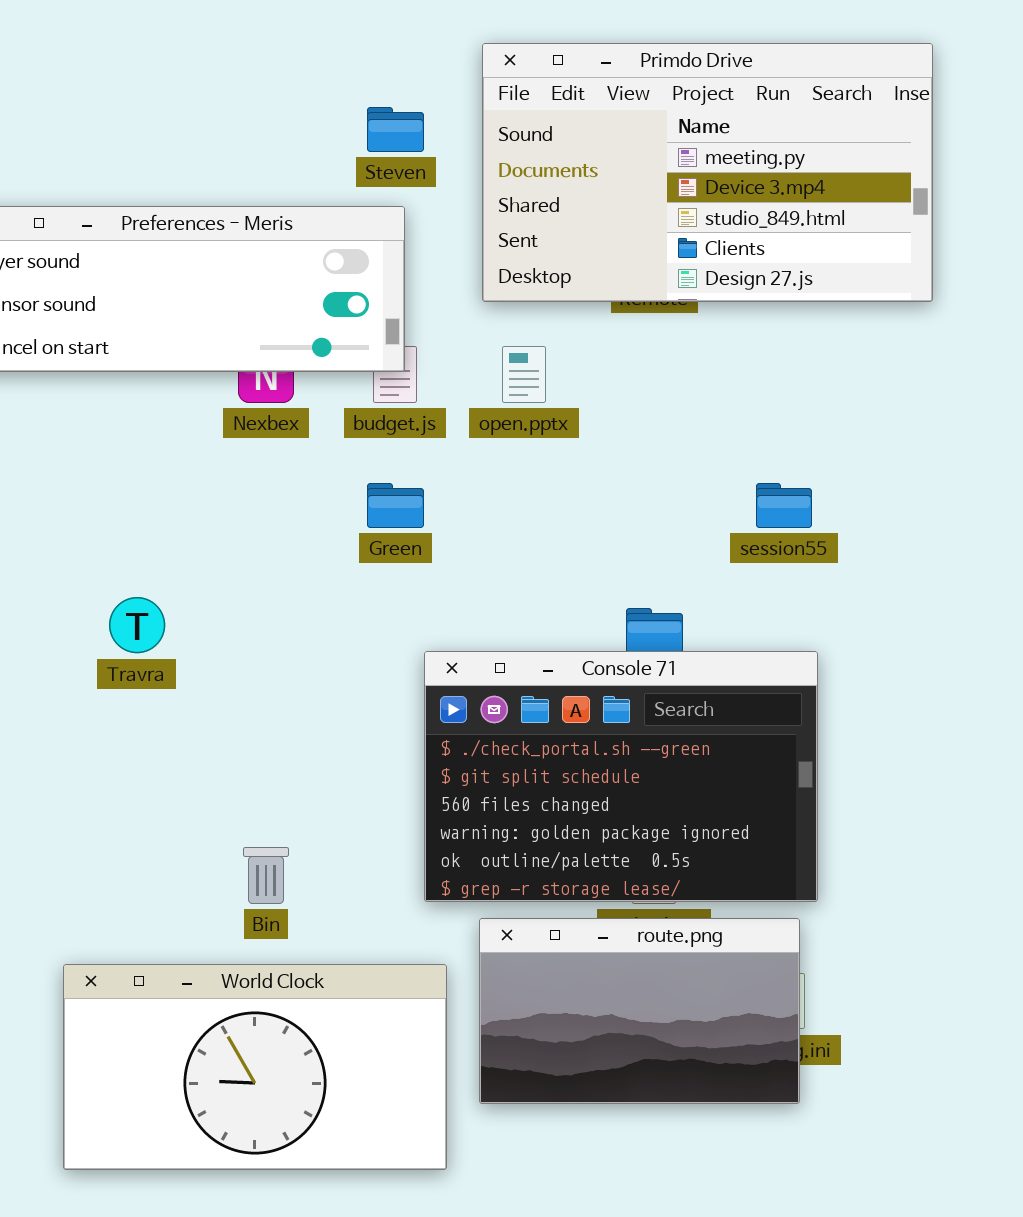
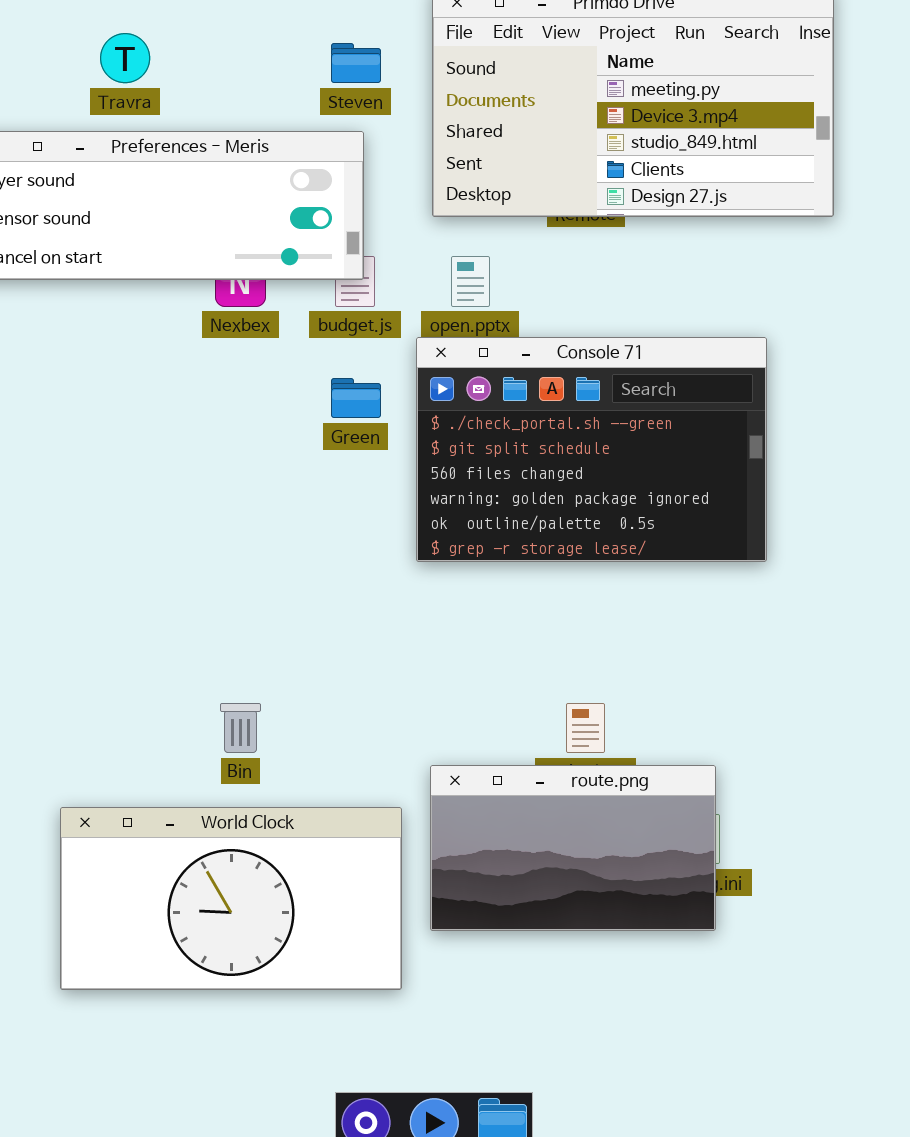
Travra: [109,597,165,653] -> [100,33,150,83], moved
Console 71: [424,651,818,902] -> [416,337,767,562], moved

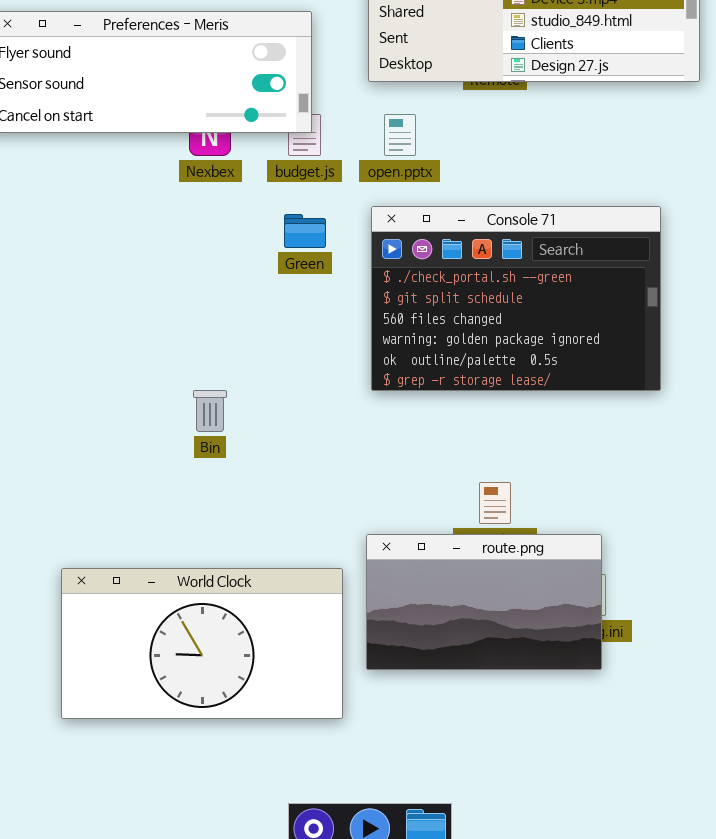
Console 71: [416,337,767,562] -> [371,206,661,391], moved
Bin: [220,703,261,753] -> [193,390,227,432], moved

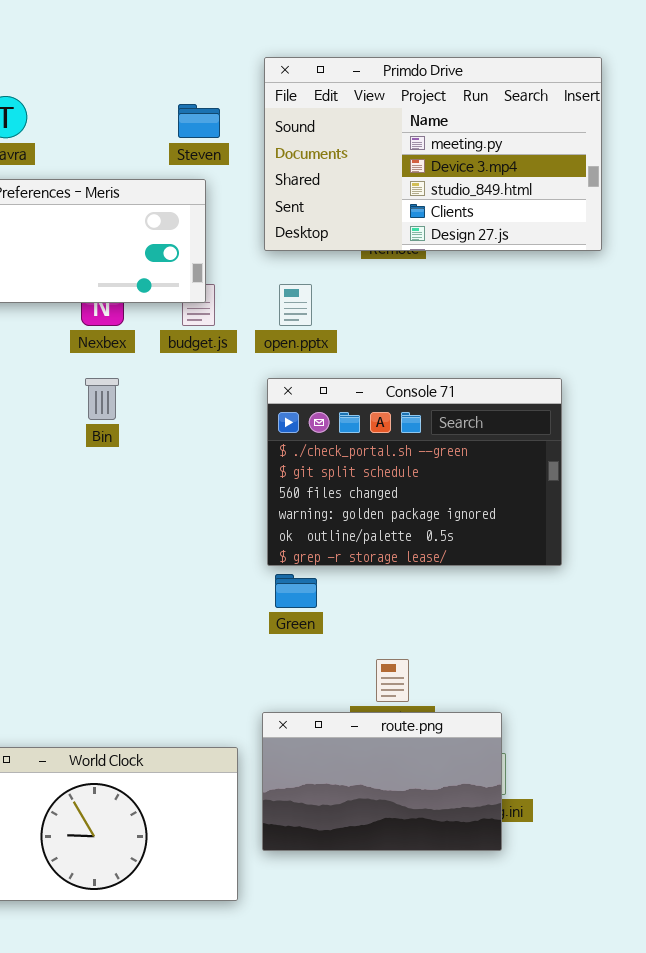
Green: [284,214,326,248] -> [275,574,317,608], moved
Bin: [193,390,227,432] -> [85,378,119,420], moved

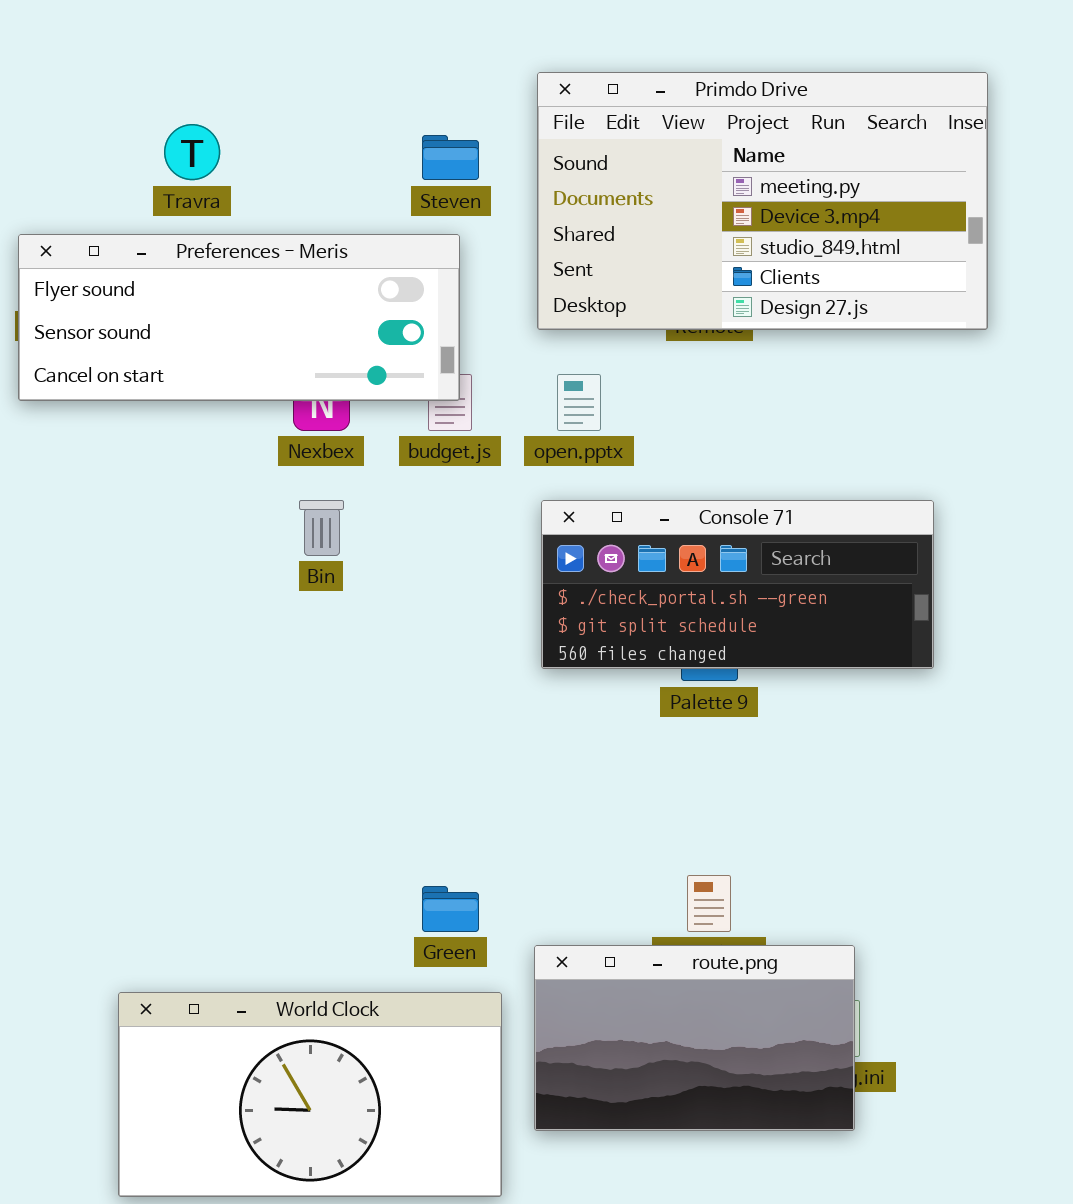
Console 71: [267,378,562,566] -> [541,500,934,669], resized
Green: [275,574,317,608] -> [422,886,479,932], moved

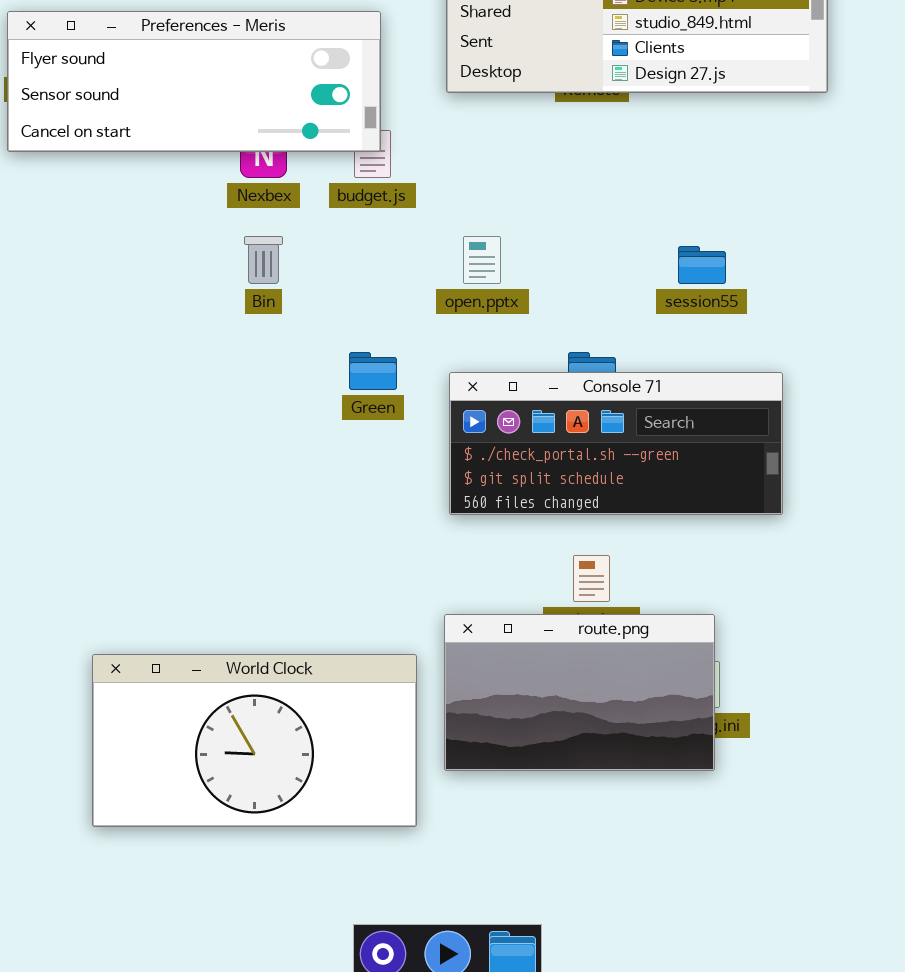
open.pptx: [557,374,601,431] -> [463,236,501,284], moved
Console 71: [541,500,934,669] -> [449,372,783,515], moved
Green: [422,886,479,932] -> [349,352,397,390], moved

